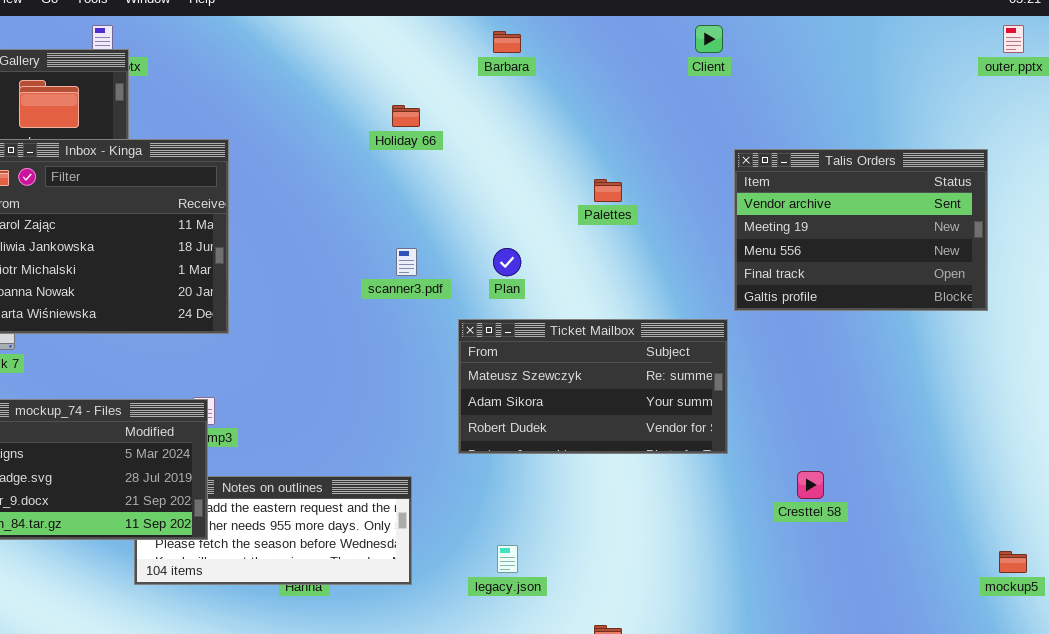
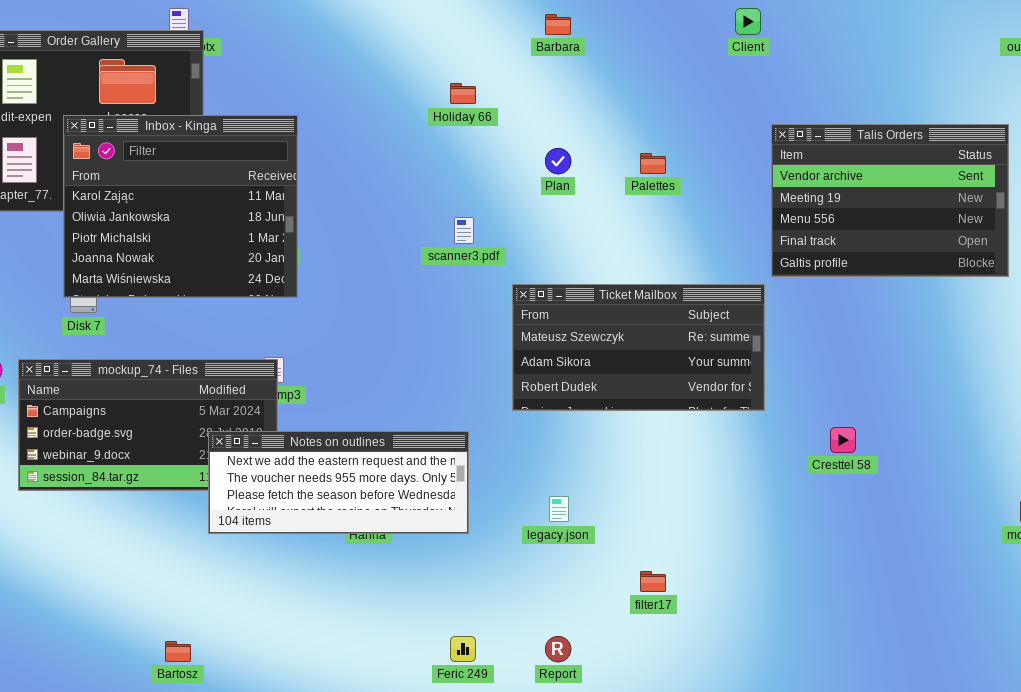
Plan: [493,248,521,276] -> [545,148,571,174], moved
Notes on outlines: [134,476,412,585] -> [208,431,469,534], raised

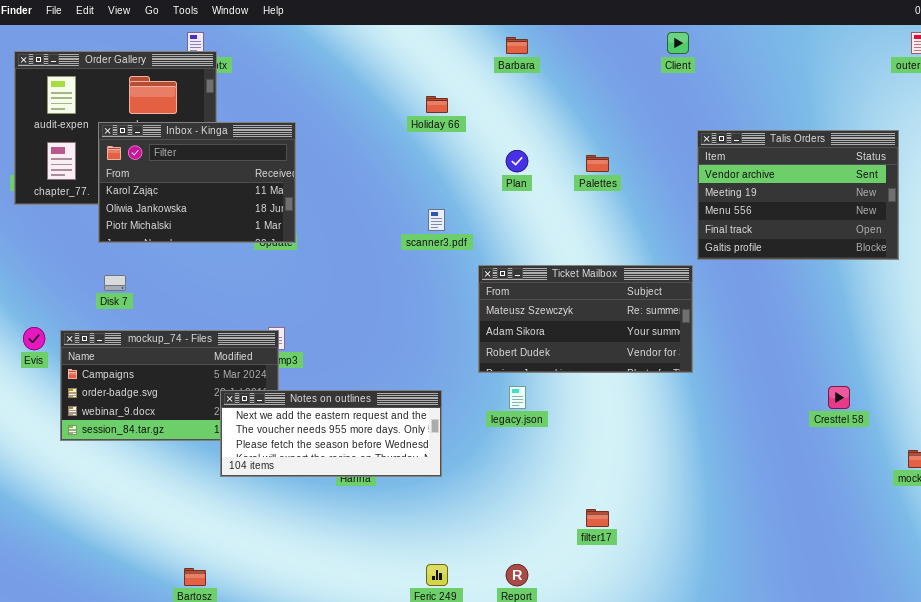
Inbox - Kinga: [63,115,298,298] -> [98,122,296,243], resized
Cresttel 58: [830,427,856,453] -> [828,386,850,409], moved
legacy.json: [549,496,569,522] -> [509,386,526,409], moved

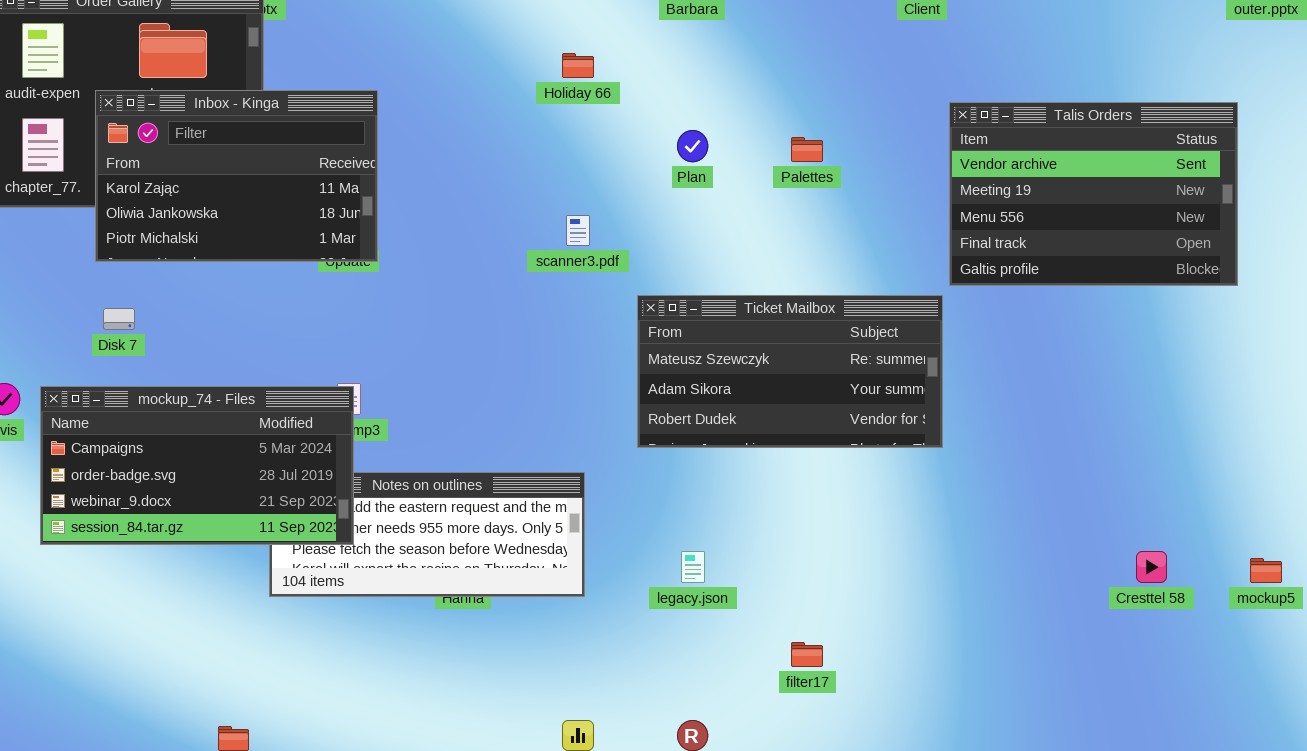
mockup_74 - Files: [60,330,279,441] -> [40,386,354,545], raised
legacy.json: [509,386,526,409] -> [681,551,705,583], moved
Cresttel 58: [828,386,850,409] -> [1136,551,1167,583], moved

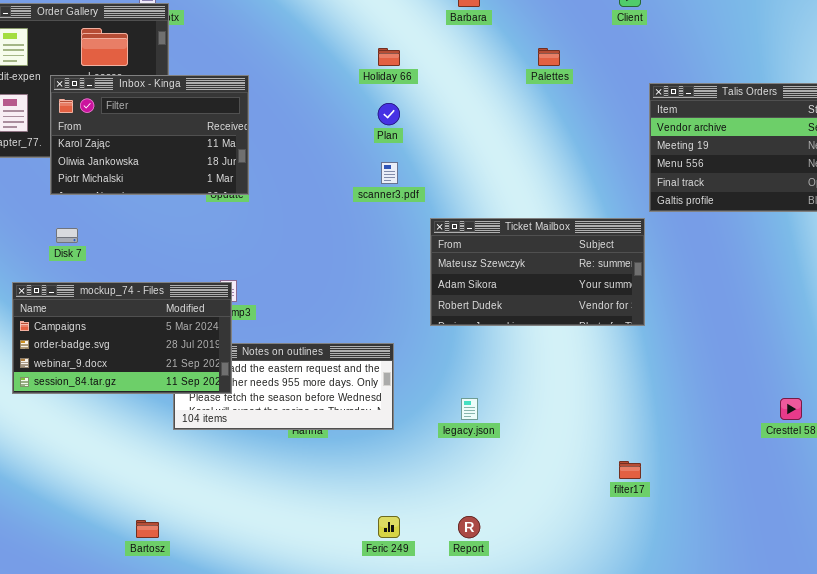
Plan: [677,130,708,162] -> [378,103,400,125], moved
Palettes: [791,137,823,162] -> [538,48,560,66], moved
filter17: [791,642,823,667] -> [619,461,641,479], moved

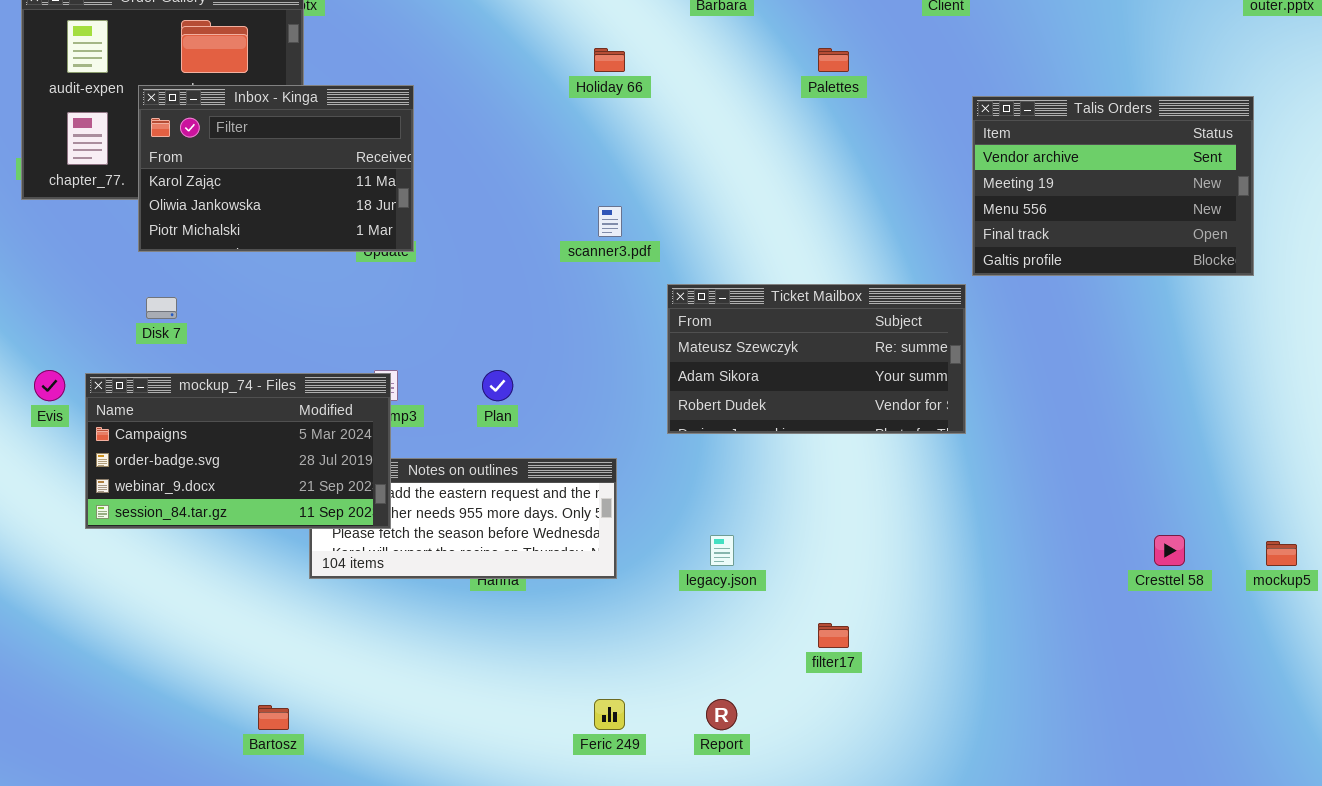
Plan: [378,103,400,125] -> [482,370,513,401], moved
filter17: [619,461,641,479] -> [818,623,849,648], moved

